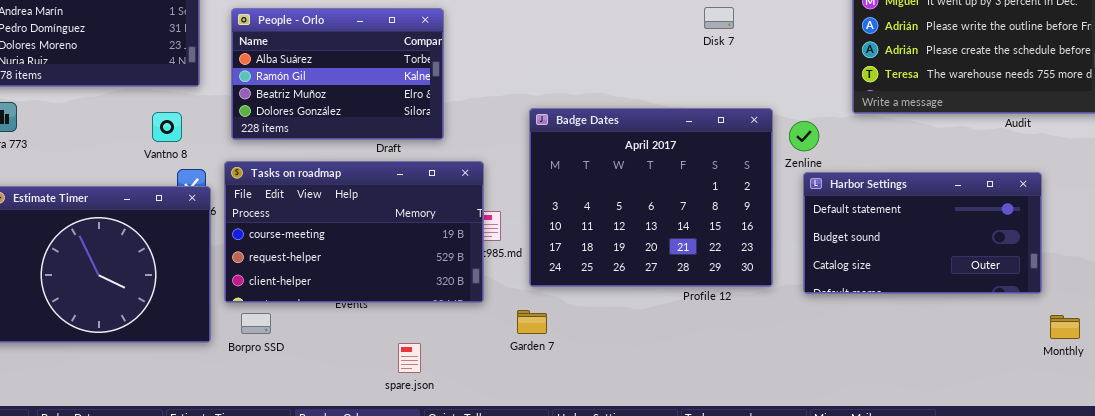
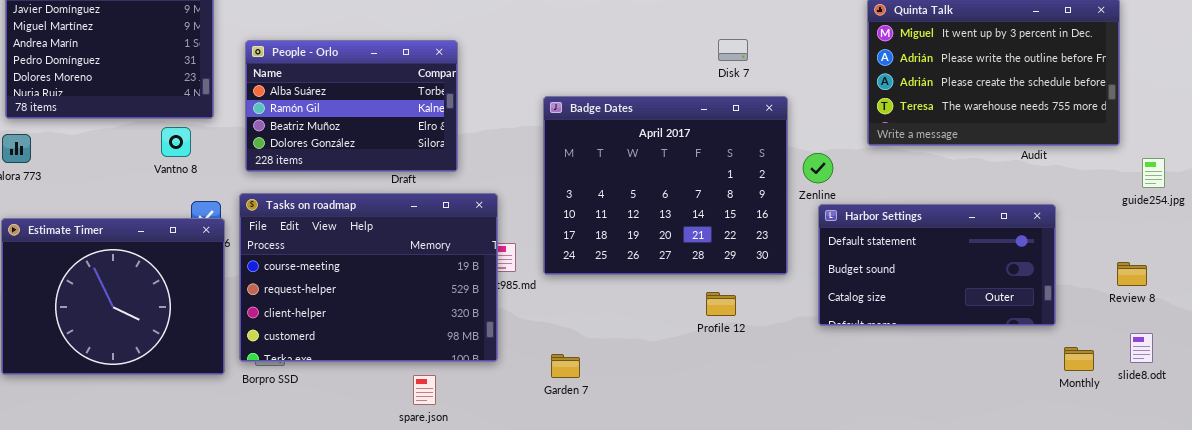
Badge Dates: [529,108,773,287] -> [543,96,788,275], moved
Vantno 8: [152,112,182,142] -> [161,127,191,157], moved
Tasks on roadmap: [224,161,484,303] -> [239,193,498,362], resized
Garden 7: [517,310,547,334] -> [551,354,580,378], moved

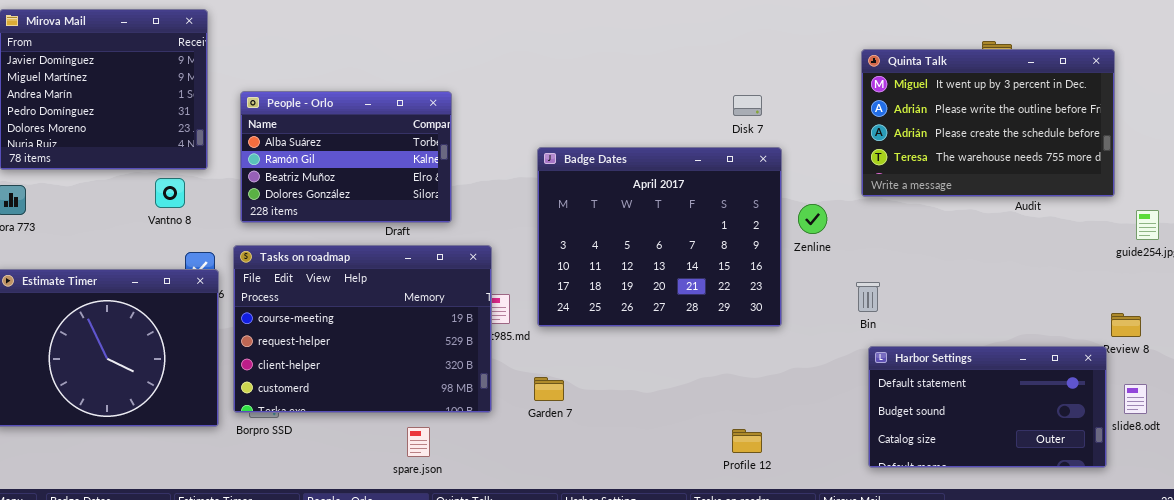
Disk 7: [718,39,748,61] -> [733,95,762,116], moved
Harbor Settings: [818,204,1056,326] -> [868,346,1107,468], moved
Profile 12: [706,292,736,316] -> [732,429,762,453], moved
Garden 7: [551,354,580,378] -> [534,377,564,401], moved

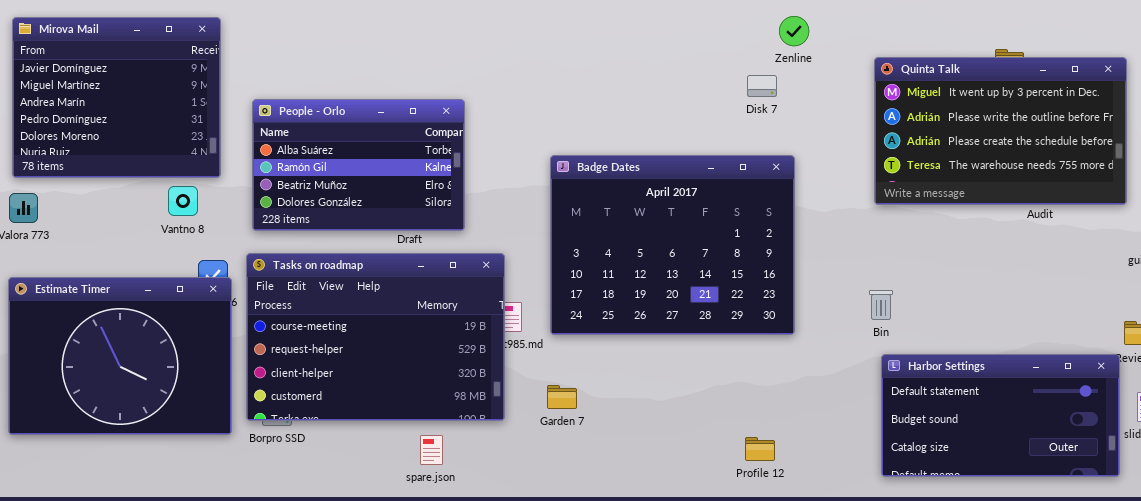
Disk 7: [733,95,762,116] -> [747,75,777,97], moved
Zenline: [798,204,827,234] -> [779,16,809,46], moved

